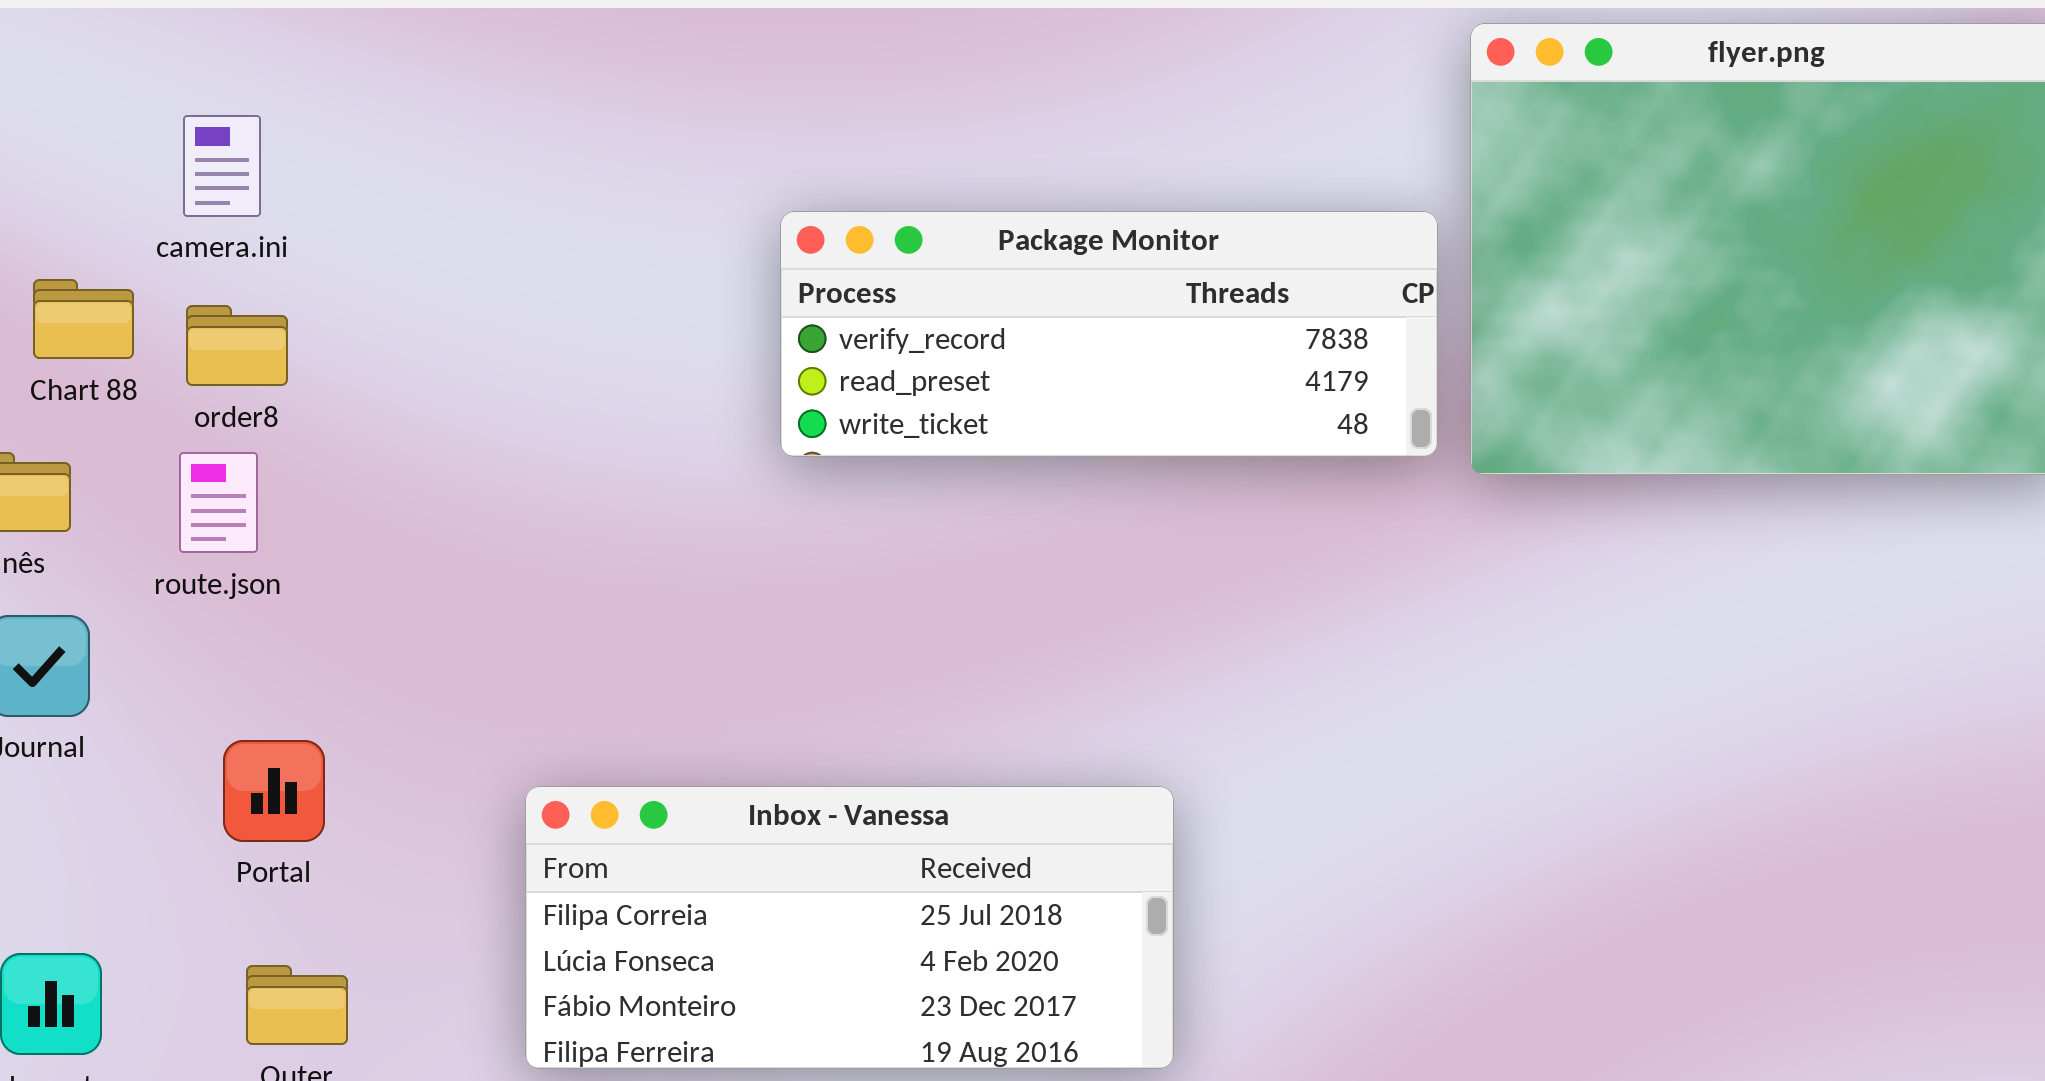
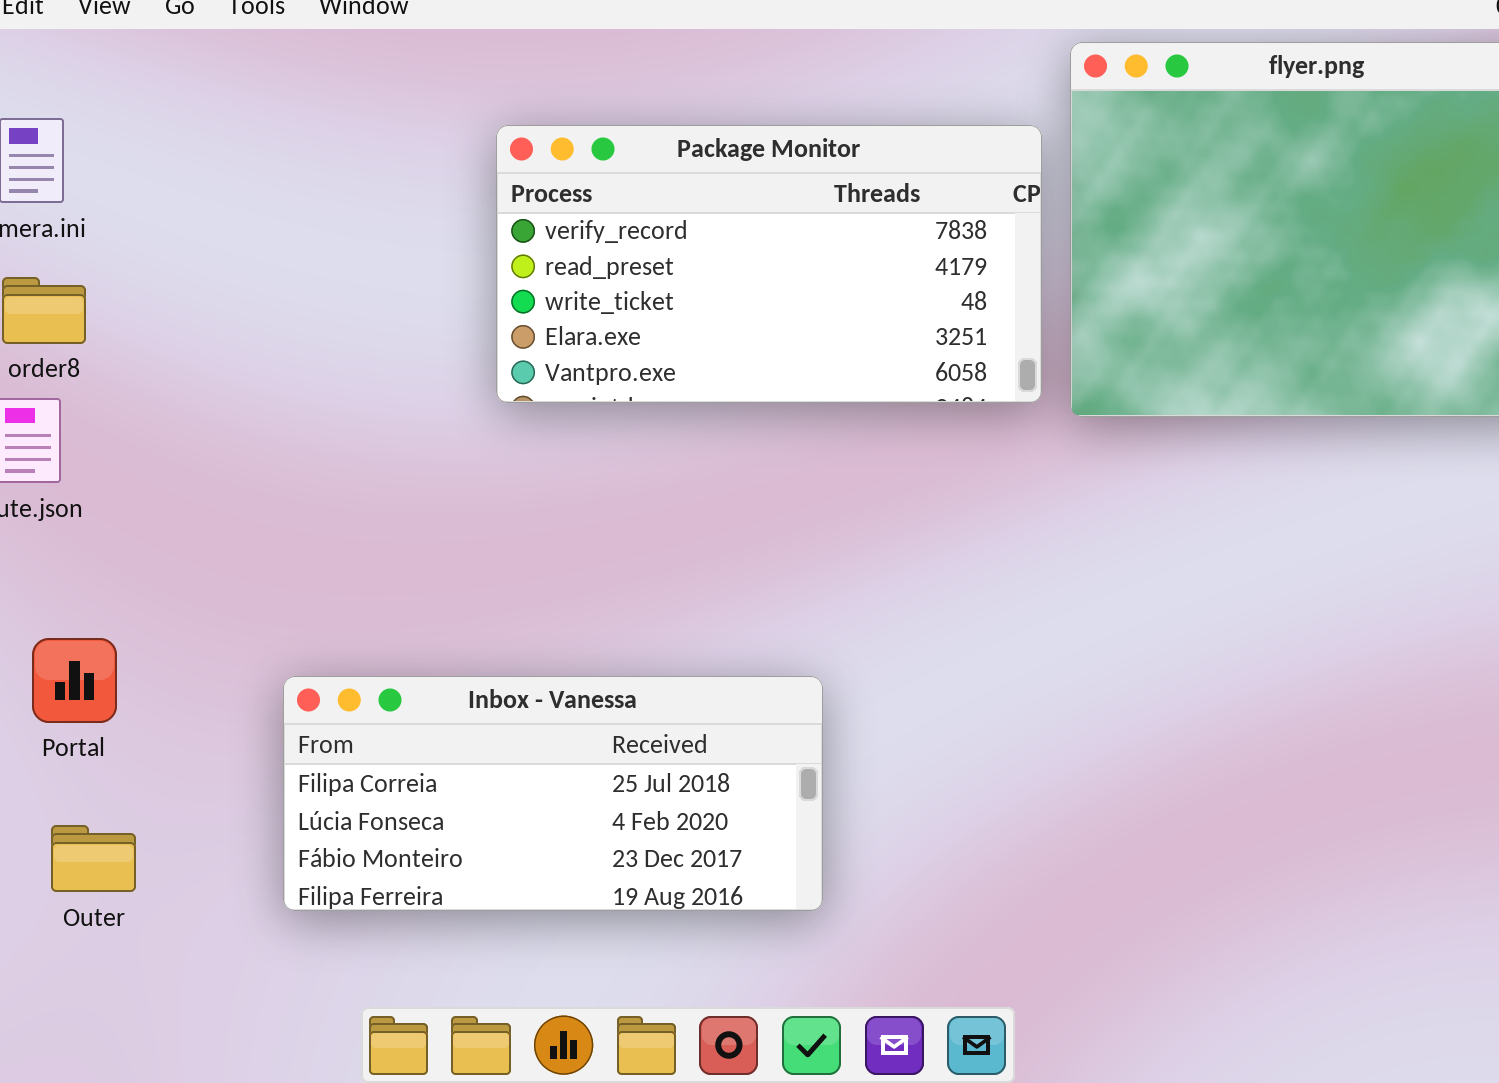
Package Monitor: [780,211,1438,457] -> [496,125,1042,403], resized

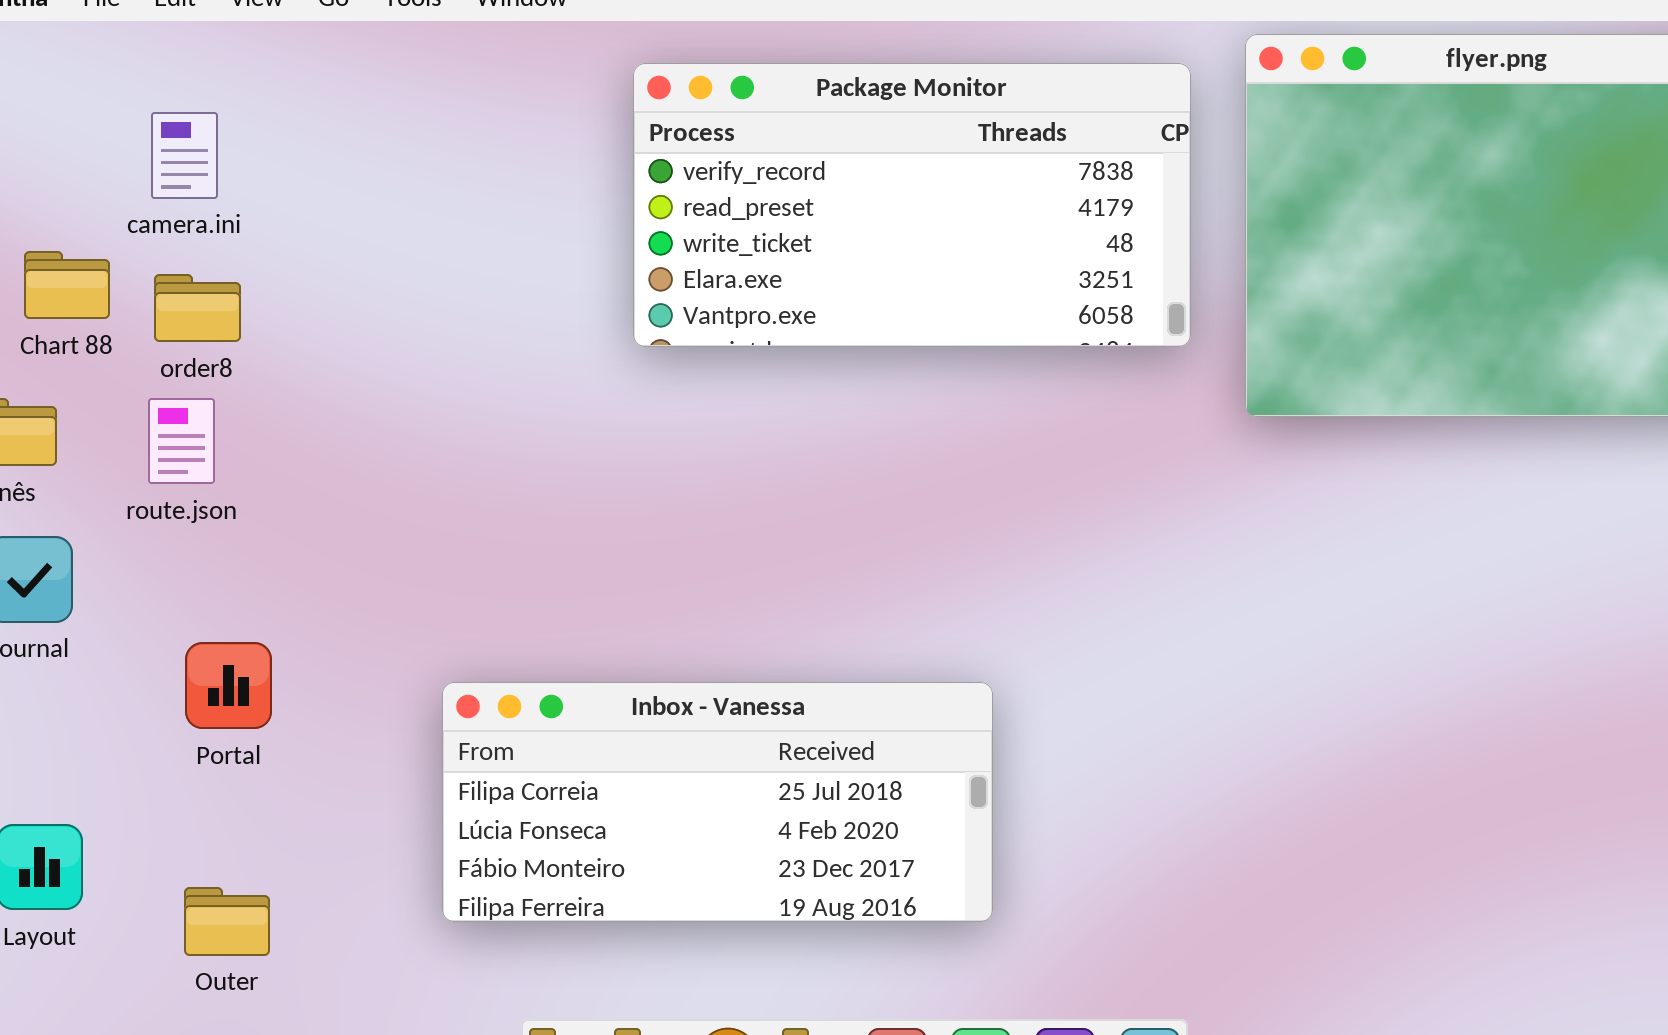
Package Monitor: [496,125,1042,403] -> [633,63,1191,347], moved
Outer: [51,825,136,892] -> [184,887,270,956], moved

